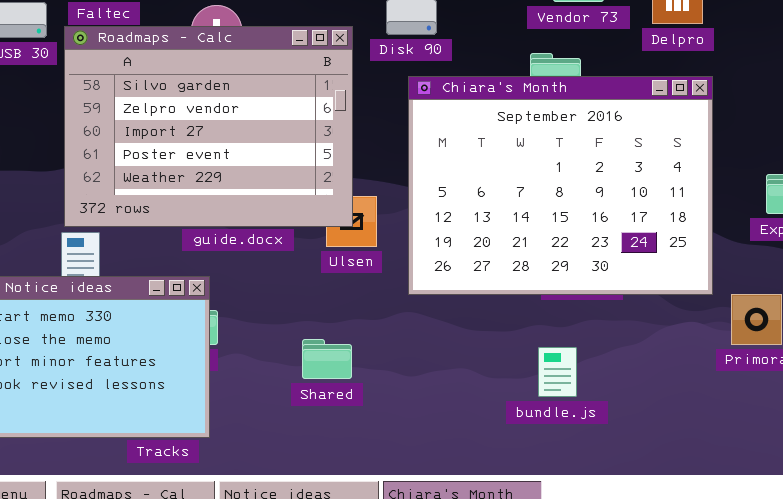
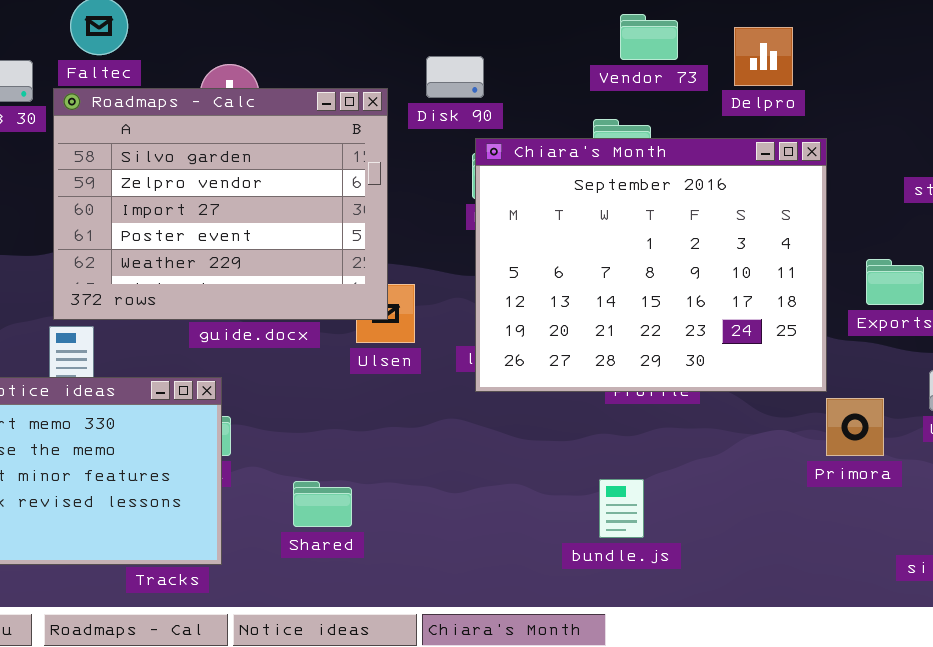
Chiara's Month: [408,76,713,295] -> [475,138,827,392], moved
Shared: [302,339,352,379] -> [293,481,352,527], moved
bundle.js: [538,347,577,397] -> [599,479,644,538], moved

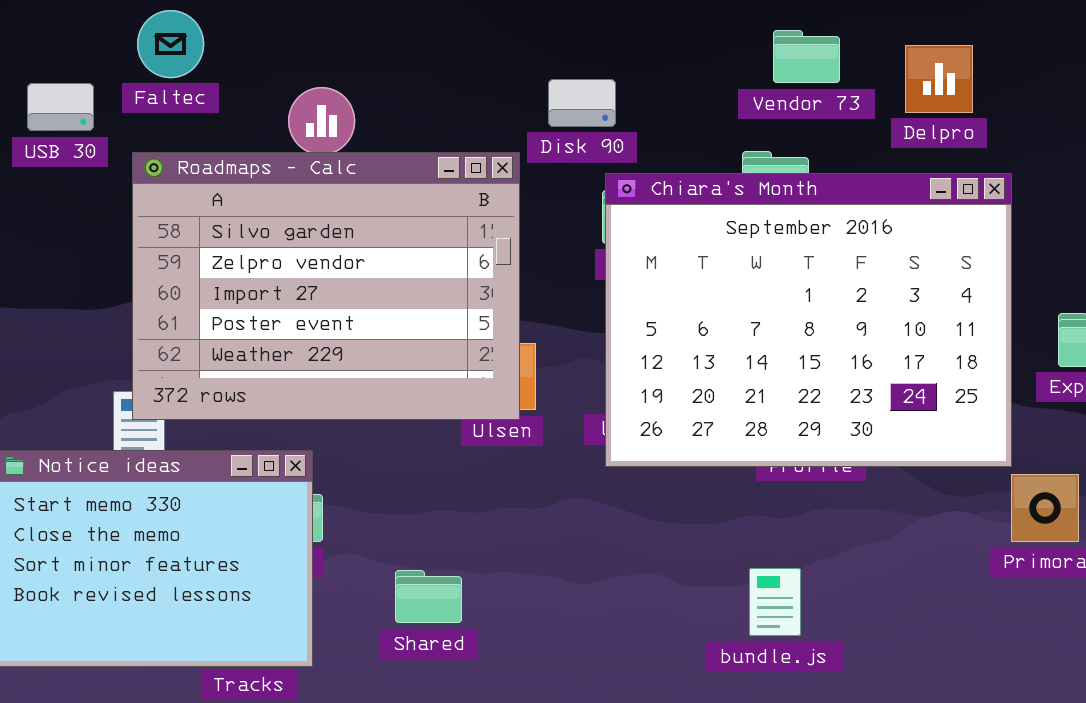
Roadmaps - Calc: [53,88,388,320] -> [132,152,520,420], moved

